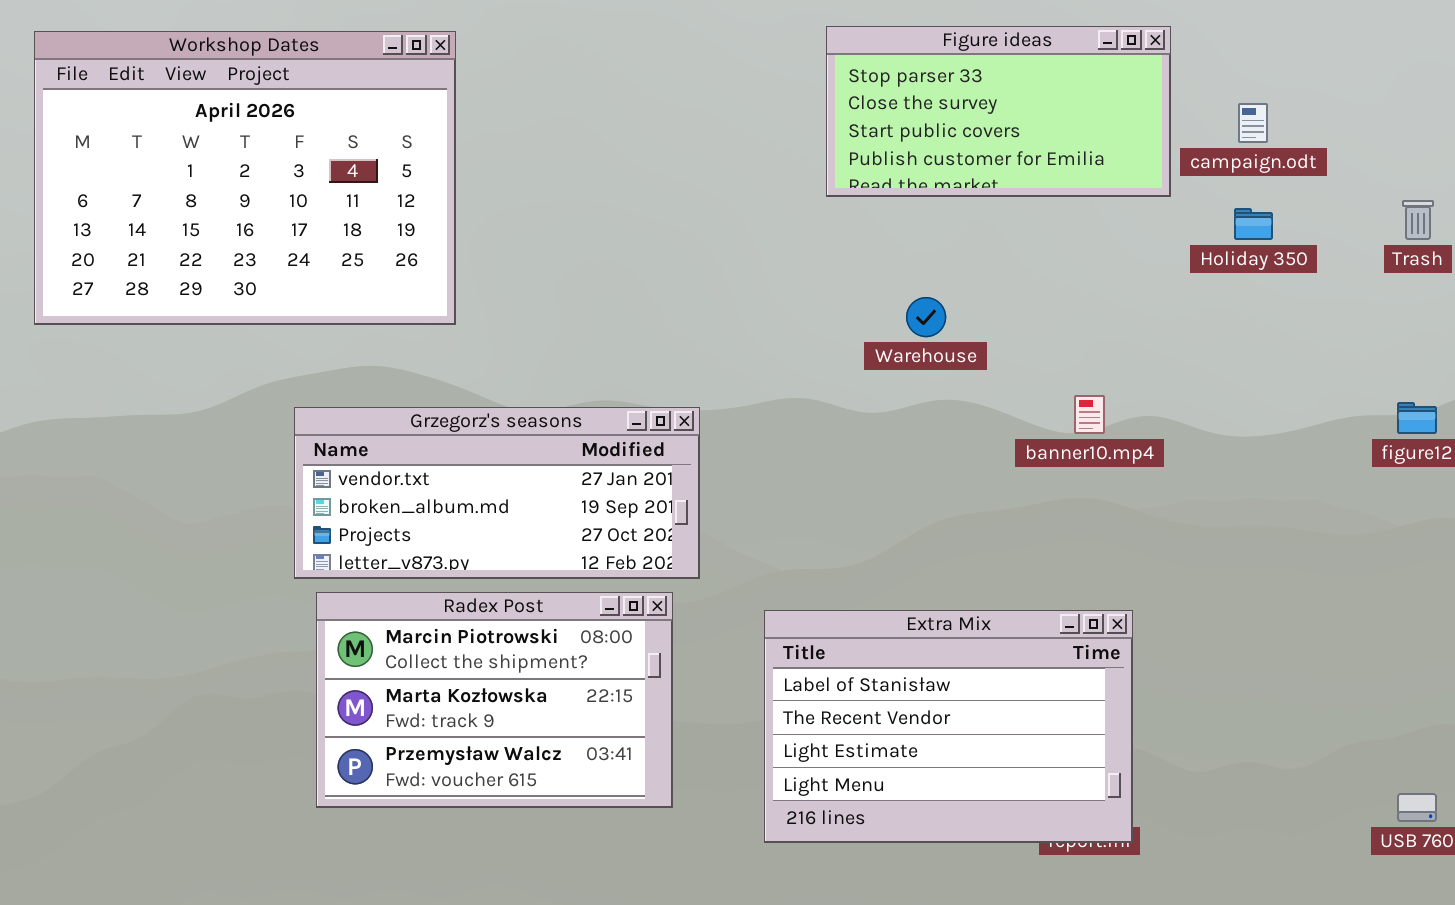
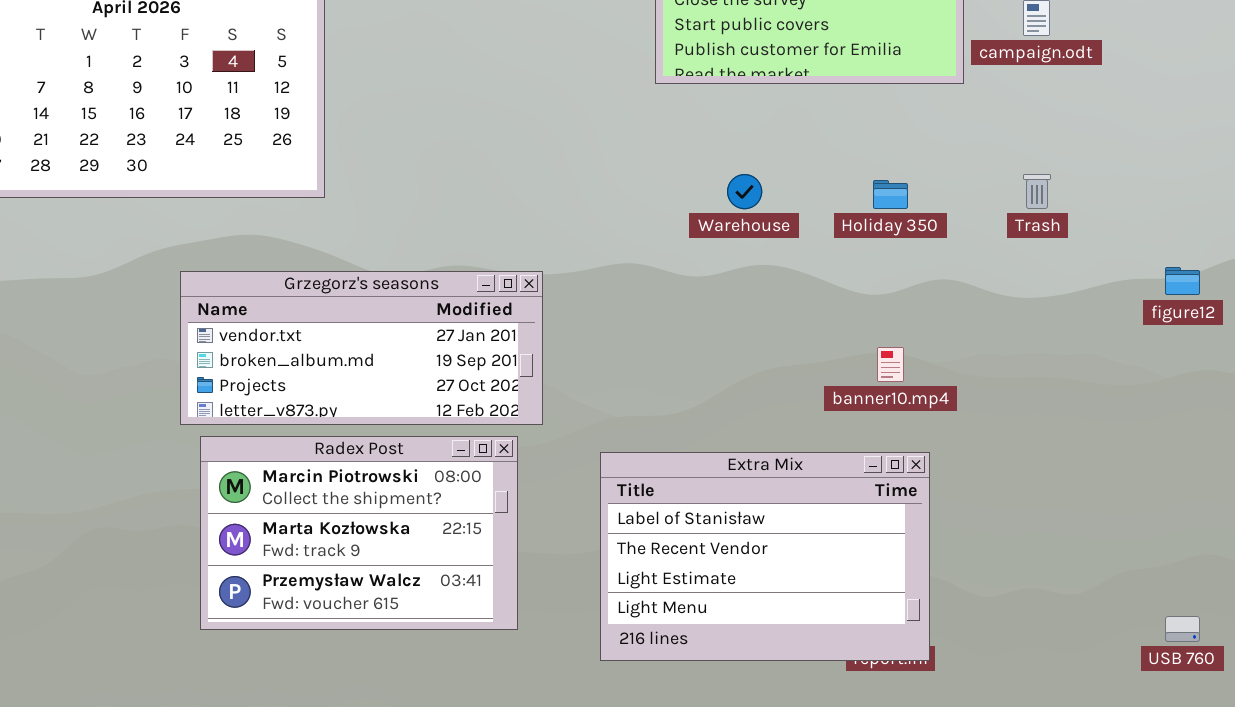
Trash: [1402,200,1434,240] -> [1023,174,1051,209], moved
Holiday 350: [1234,208,1273,240] -> [873,180,908,209], moved
banner10.mp4: [1074,395,1105,434] -> [877,347,904,382], moved

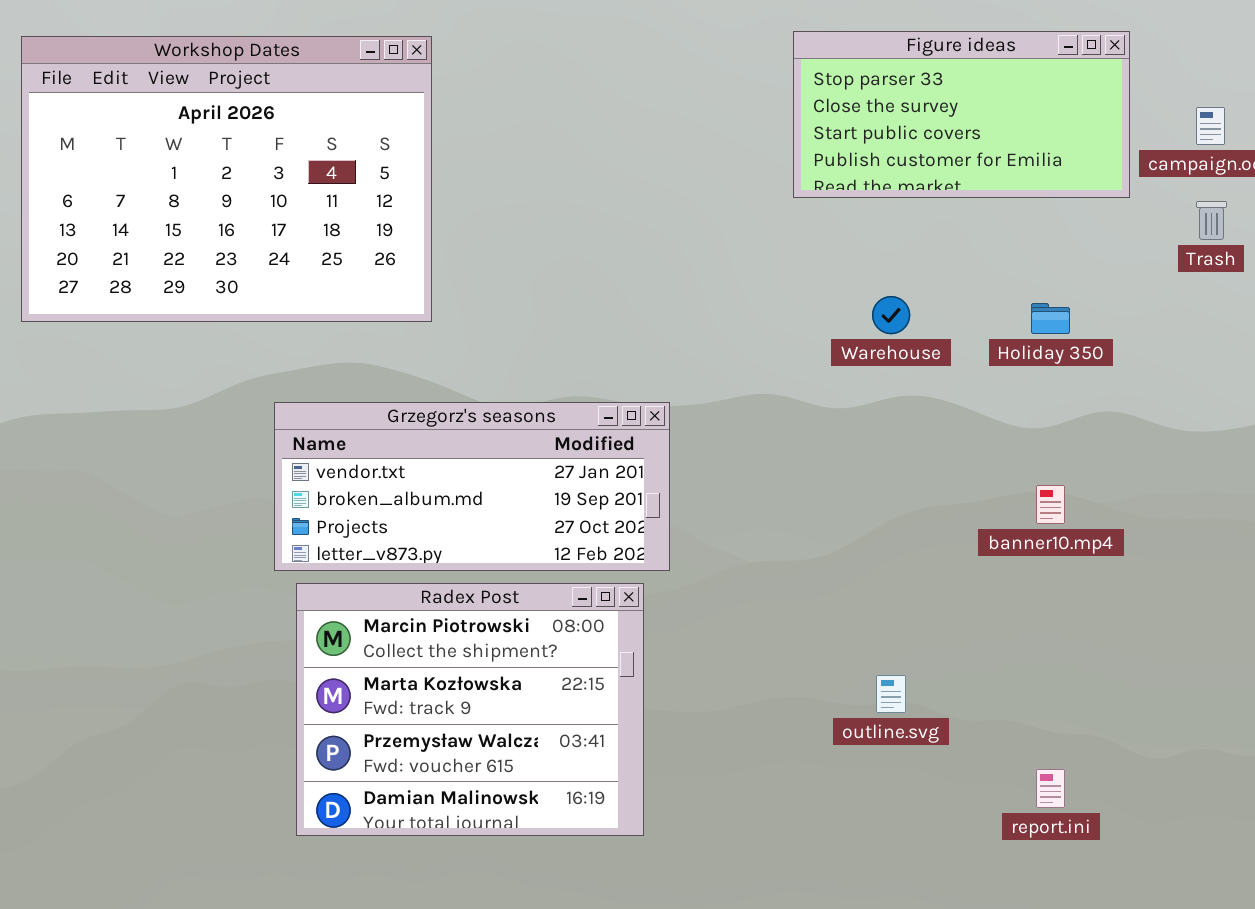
Trash: [1023,174,1051,209] -> [1196,201,1227,240], moved
Radex Post: [200,436,518,630] -> [296,583,644,836], resized
Extra Mix: [600,452,930,661] -> none, closed

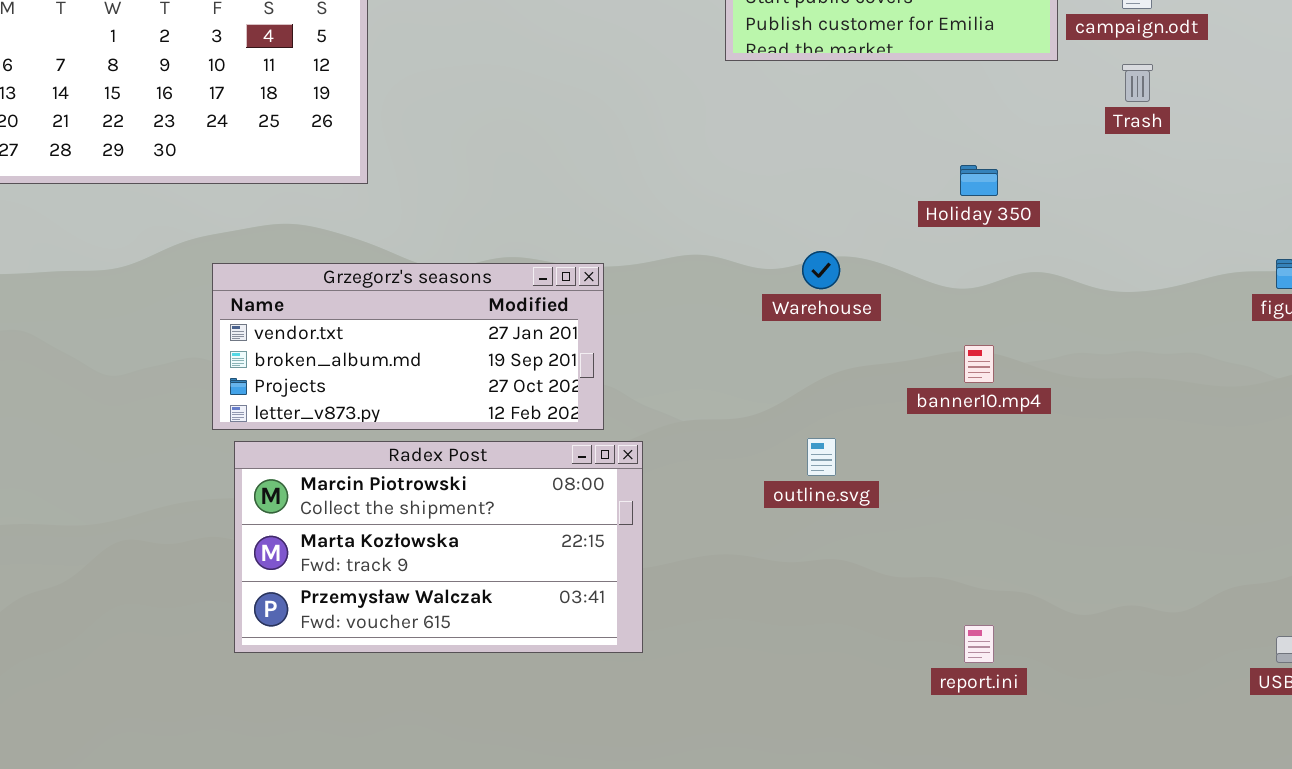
Warehouse: [872,296,910,334] -> [802,251,840,289], moved
Radex Post: [296,583,644,836] -> [234,441,643,653], resized
outline.svg: [876,675,906,713] -> [807,438,836,476], moved

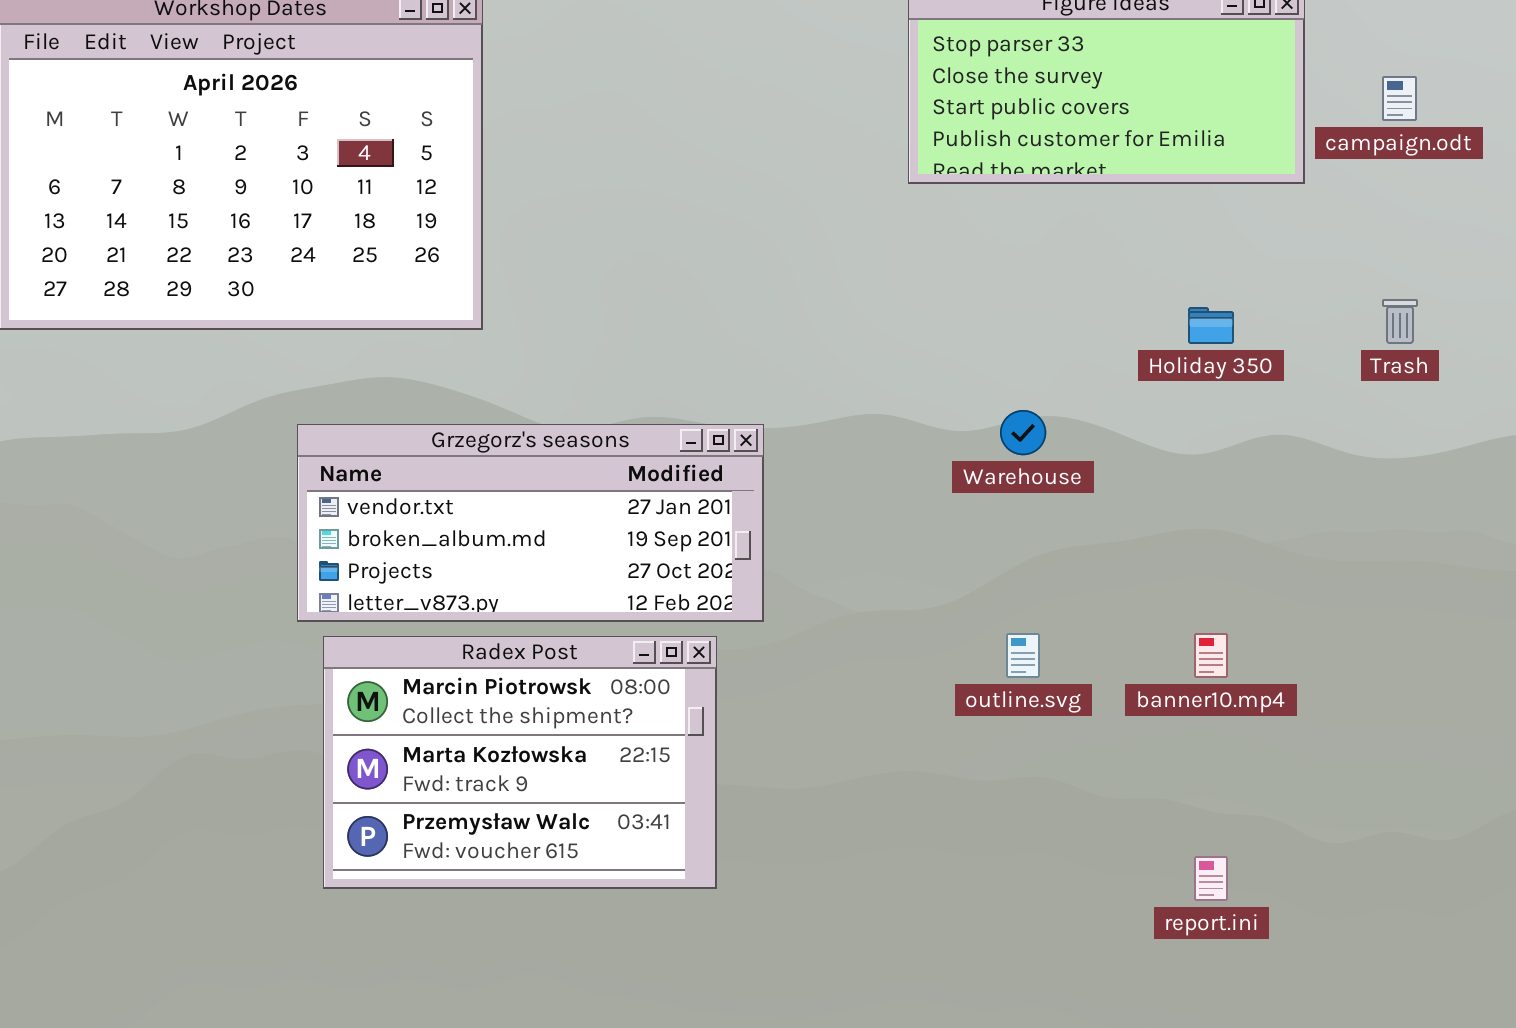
Trash: [1122,64,1153,102] -> [1382,299,1418,344], moved
banner10.mp4: [964,345,994,383] -> [1194,633,1228,678], moved
Radex Post: [234,441,643,653] -> [323,636,717,889], resized

